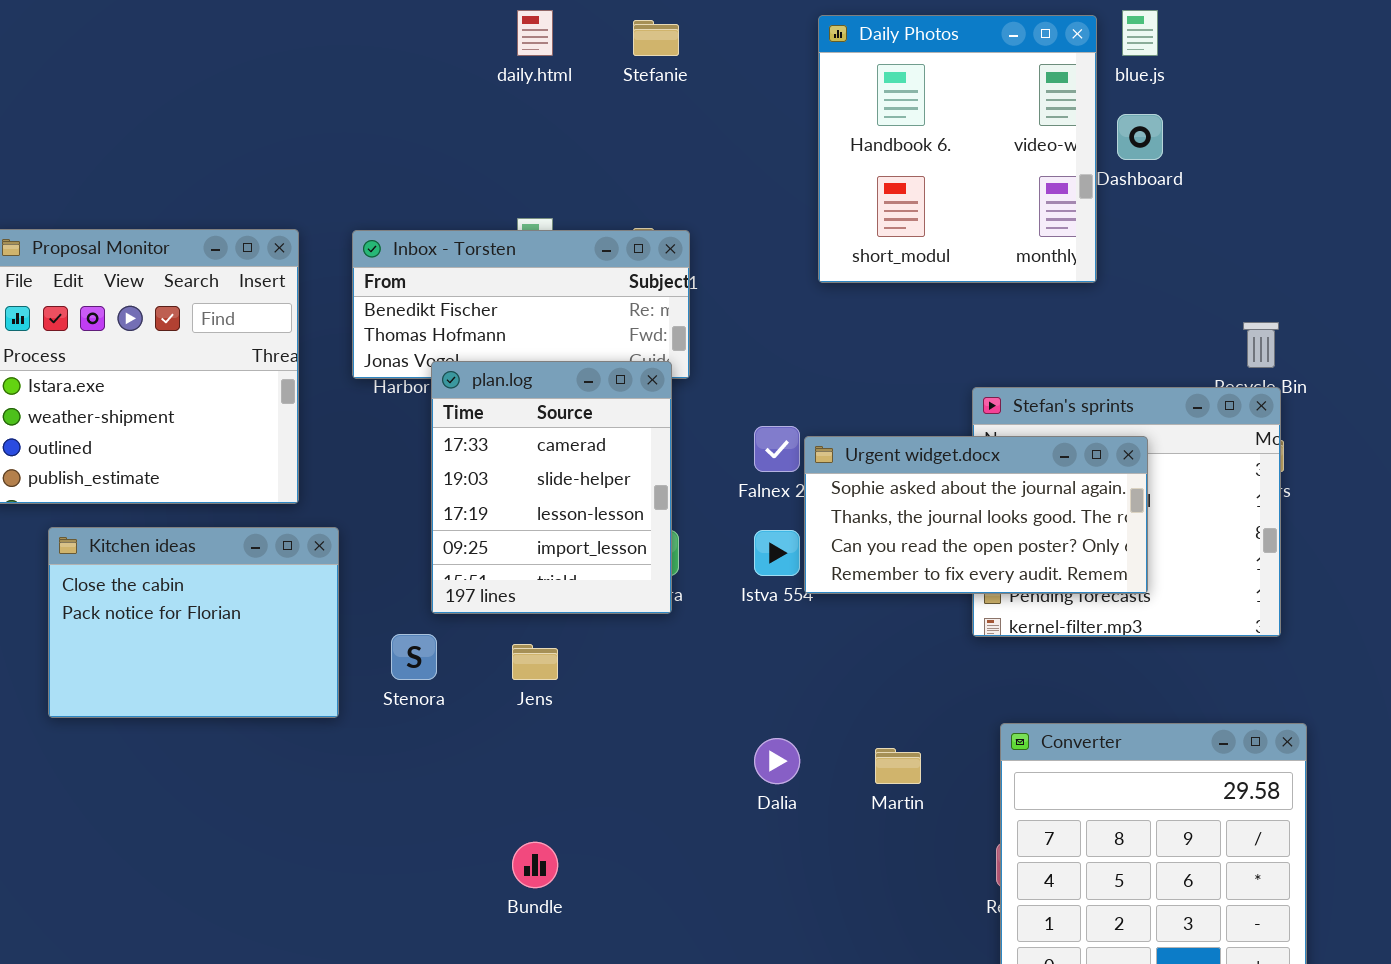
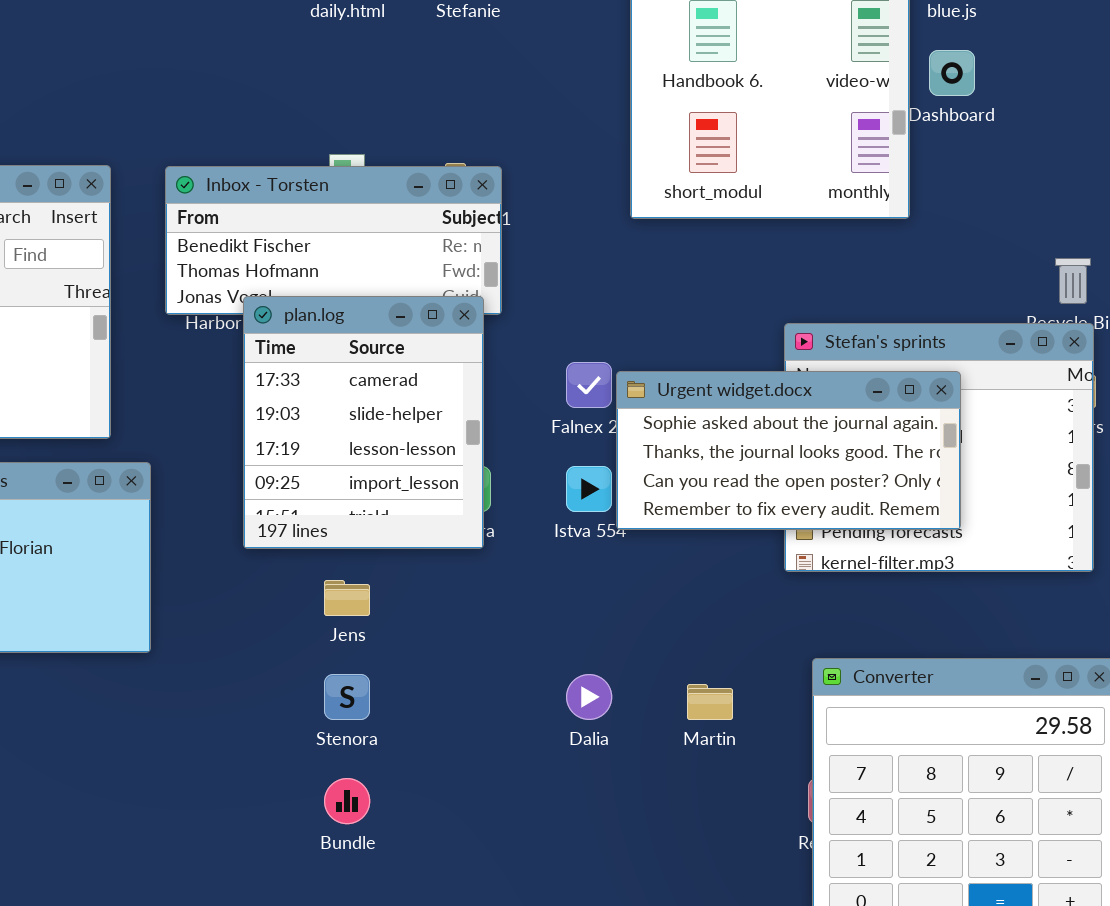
Stenora: [391,634,437,680] -> [324,674,370,720], moved

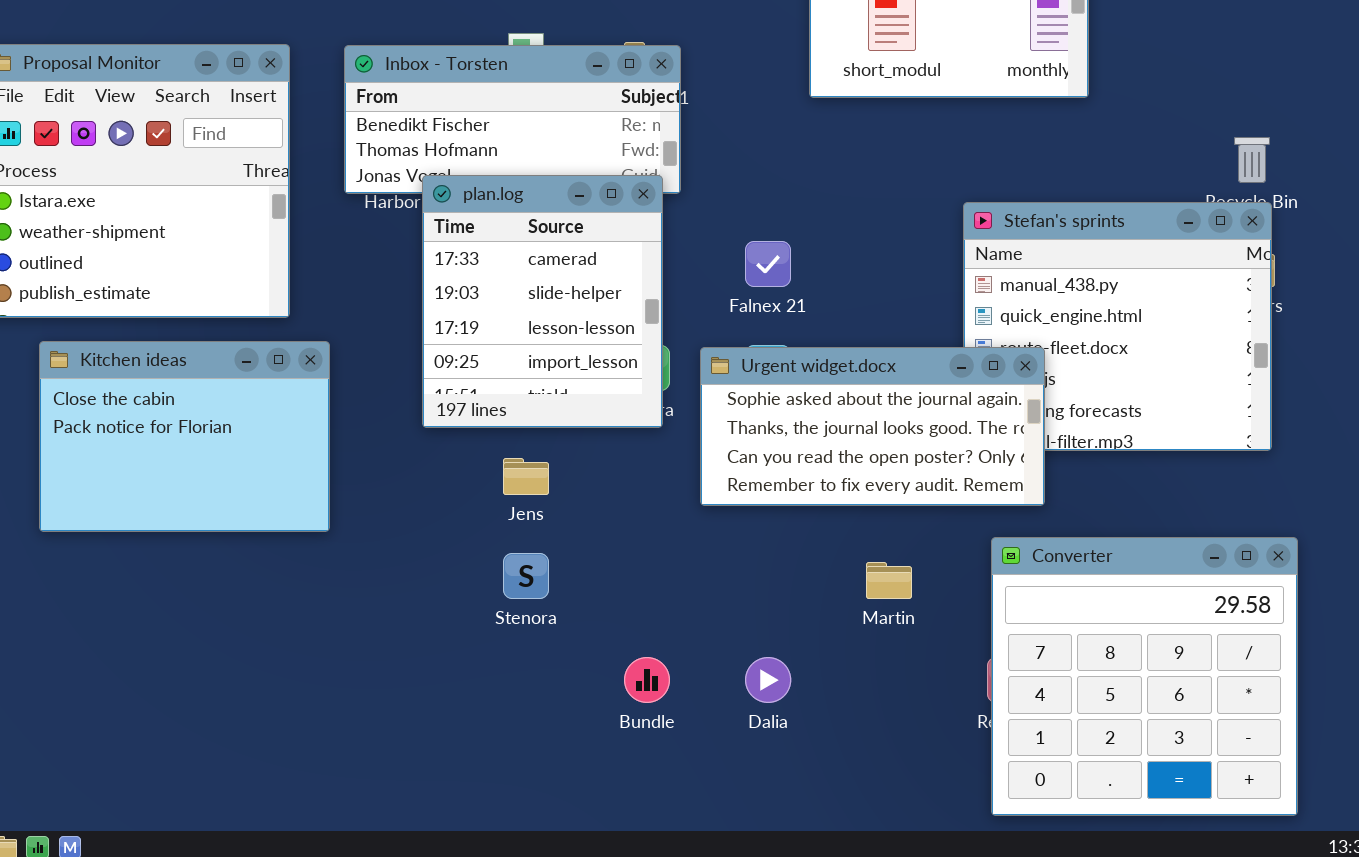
Urgent widget.docx: [616,371,961,530] -> [700,347,1045,506], moved
Dalia: [566,674,612,720] -> [745,657,791,703], moved
Bundle: [324,778,370,824] -> [624,657,670,703], moved

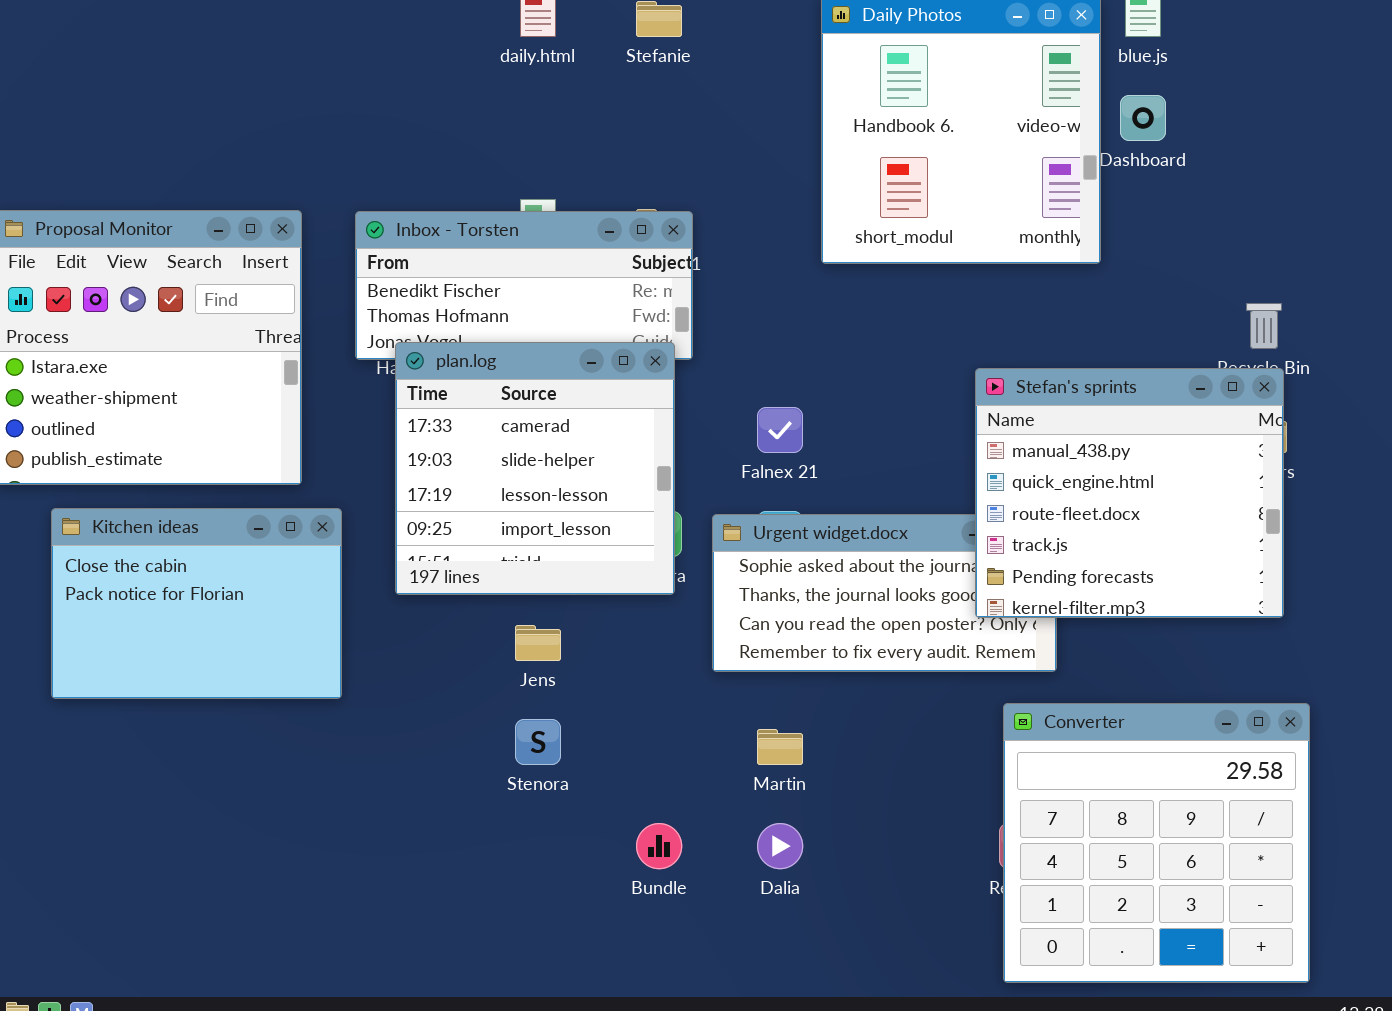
plan.log: [422,175,663,428] -> [395,342,675,595], resized
Stefan's sprints: [963,202,1272,451] -> [975,368,1284,618], raised
Martin: [866,562,912,599] -> [757,729,803,765], moved

